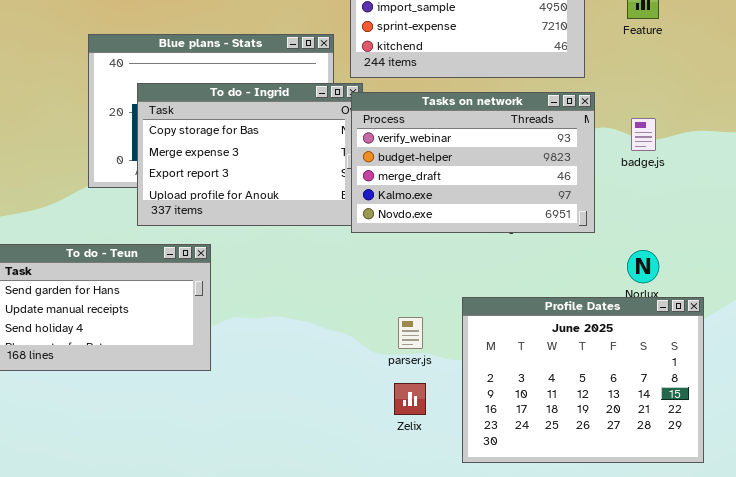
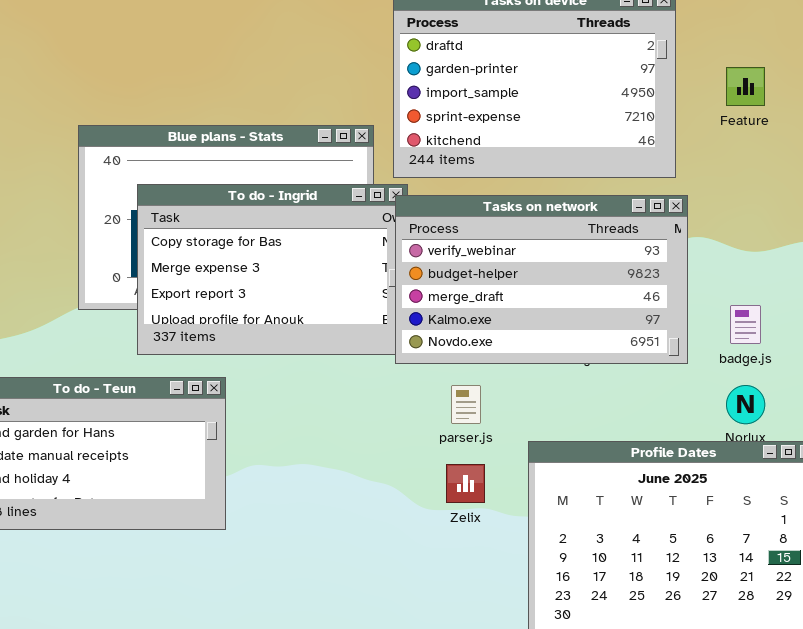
badge.js: [631,118,656,151] -> [730,305,761,344], moved
parser.js: [398,317,423,349] -> [451,385,481,424], moved
Zelix: [394,383,426,415] -> [446,464,485,503], moved

